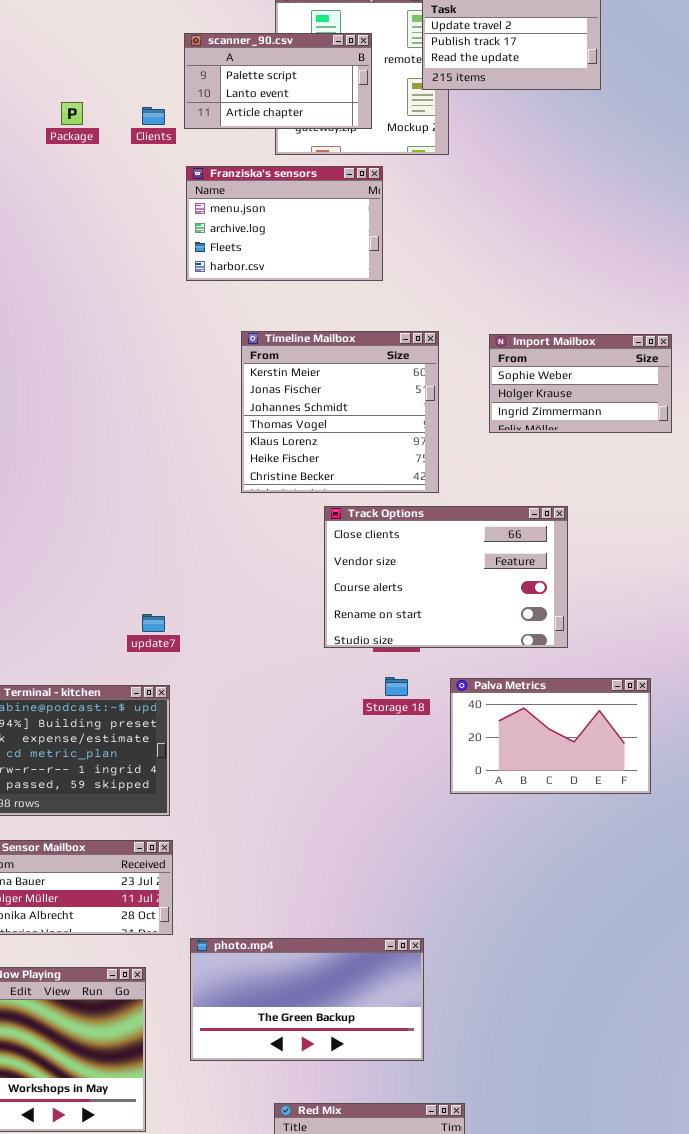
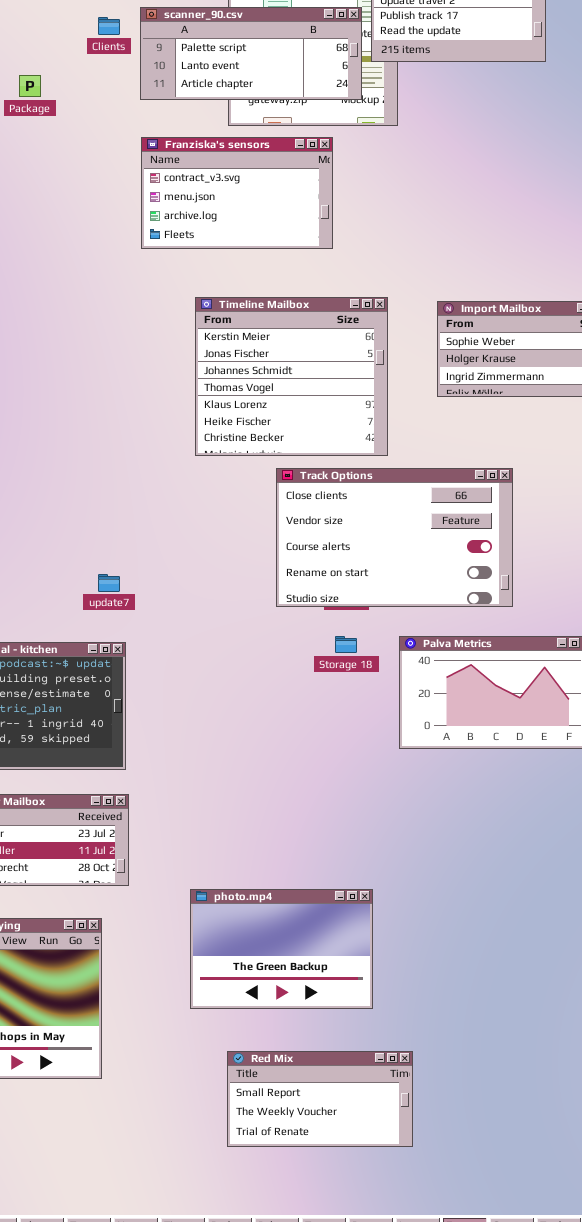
scanner_90.csv: [184,33,372,129] -> [140,7,362,100], resized
Clients: [142,107,165,125] -> [98,17,120,35], moved
Franziska's sensors: [186,166,383,281] -> [141,137,333,249], scrolled up 1 row
photo.mp4: [190,938,424,1061] -> [190,889,373,1009], resized

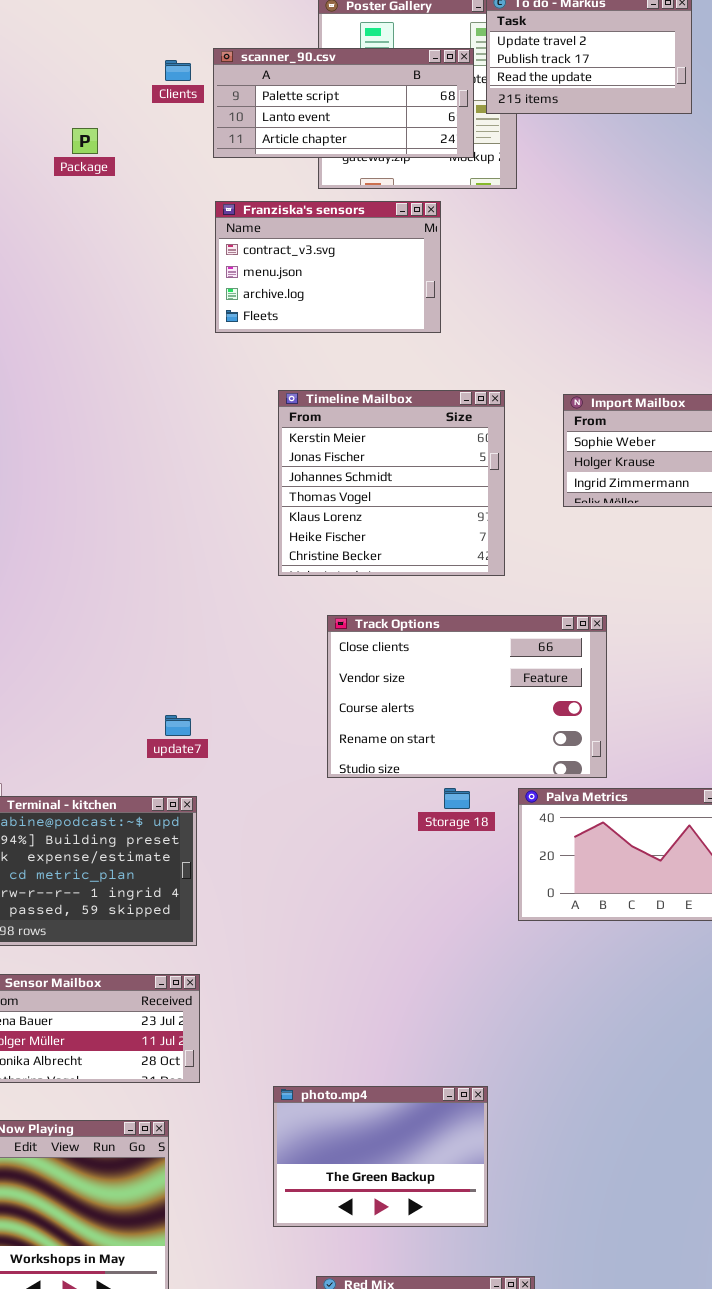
Track Options: [276,468,513,607] -> [327,615,607,778], moved

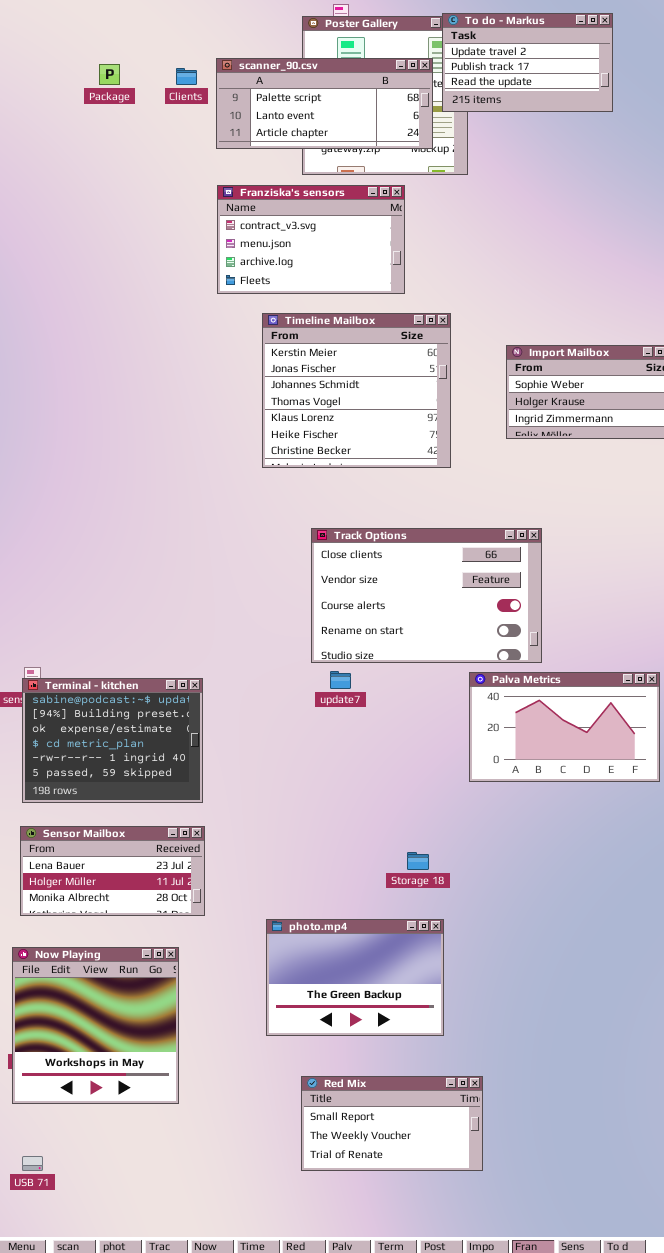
Package: [72,128,98,154] -> [99,64,120,85], moved
Timeline Mailbox: [278,390,505,576] -> [262,313,451,468], moved
update7: [165,715,191,736] -> [330,671,351,689], moved
Storage 18: [444,788,470,809] -> [407,852,429,870], moved

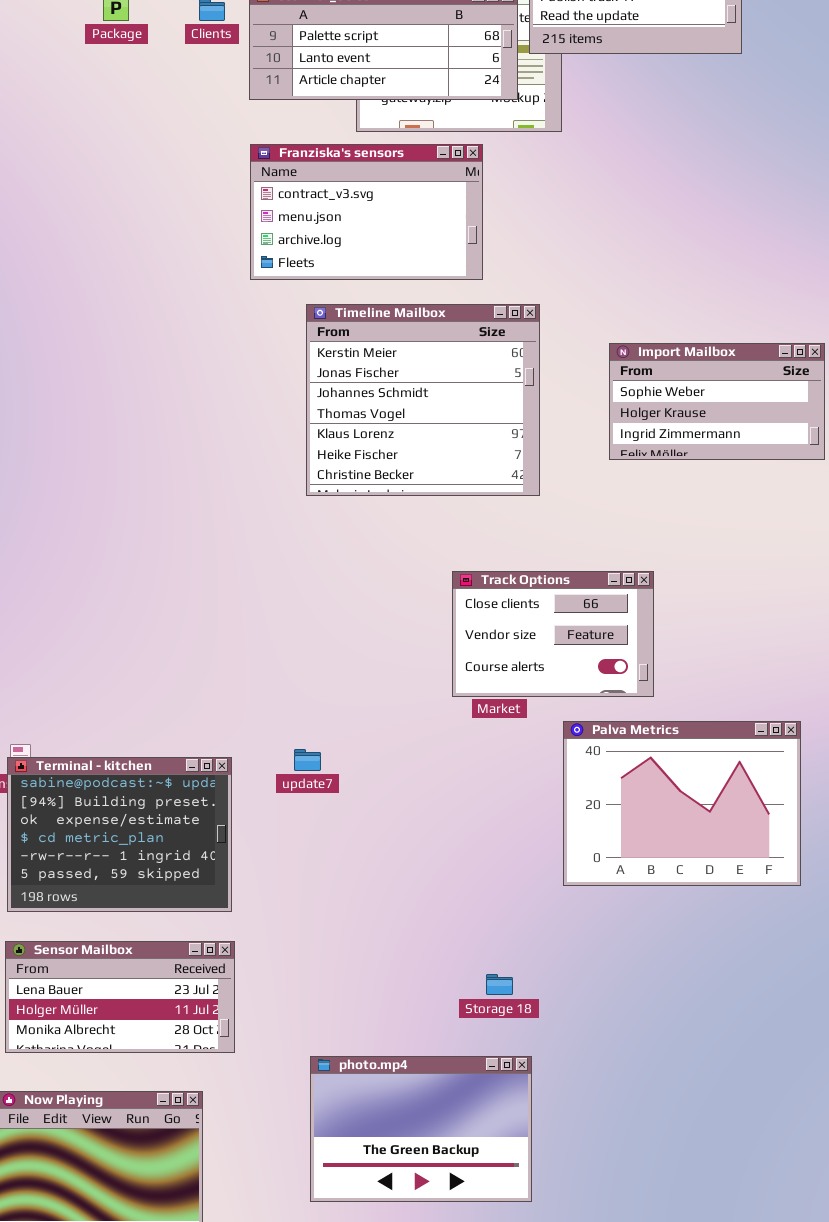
Track Options: [311,528,542,663] -> [452,571,654,697], resized
update7: [330,671,351,689] -> [294,749,321,771], moved
Palva Metrics: [469,672,660,782] -> [563,721,801,886], resized

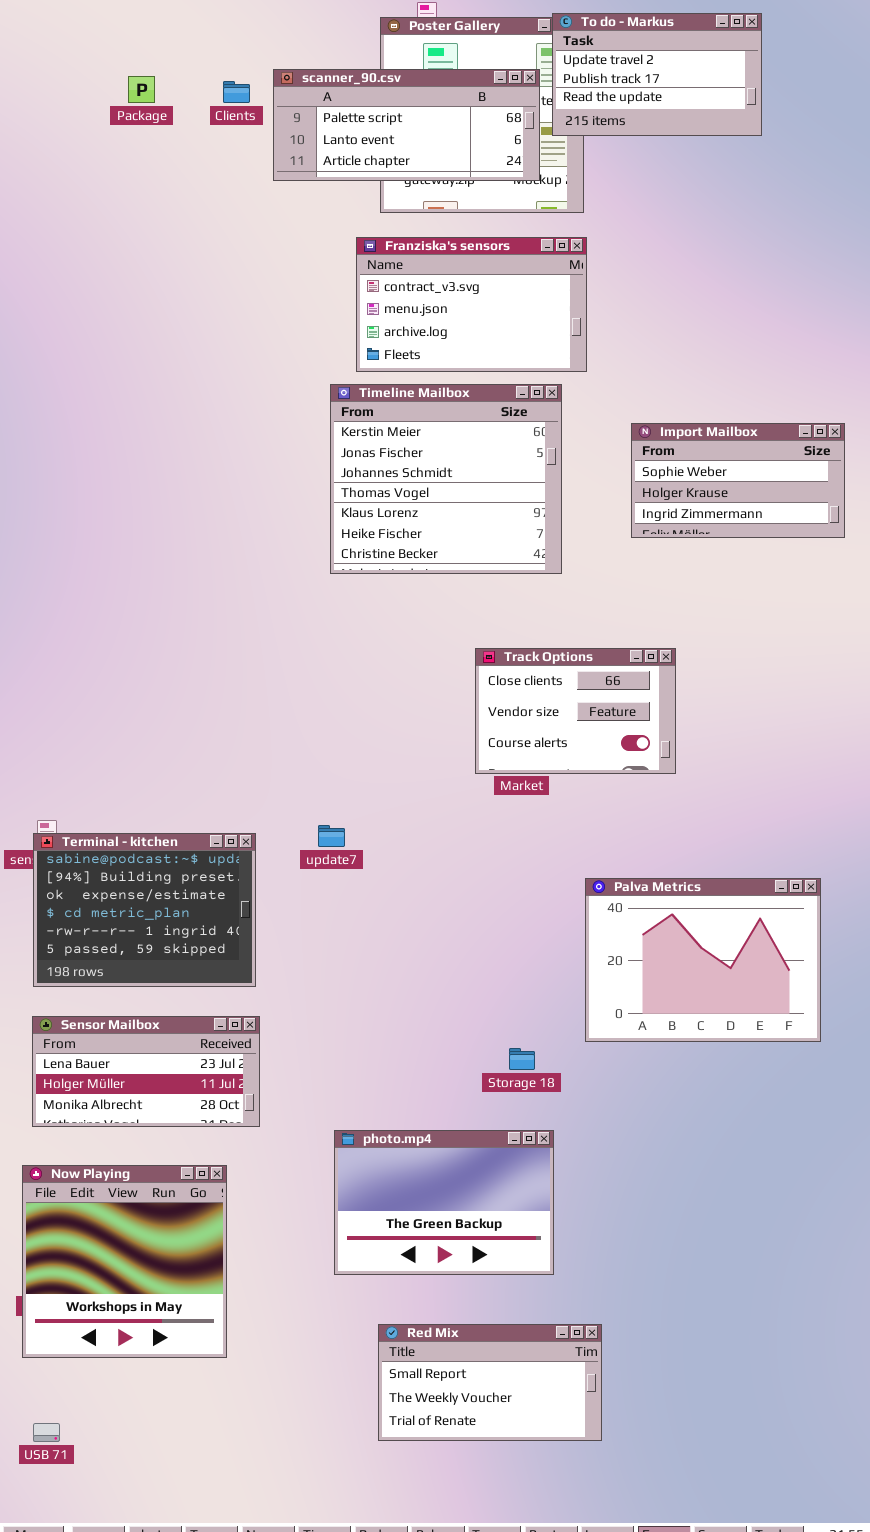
Franziska's sensors: [250,144,483,280] -> [356,237,587,372], moved
Palva Metrics: [563,721,801,886] -> [585,878,821,1042], moved

